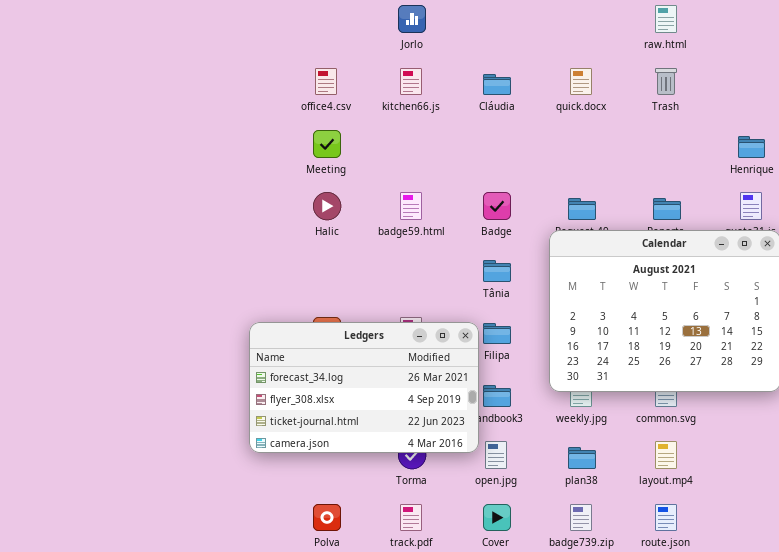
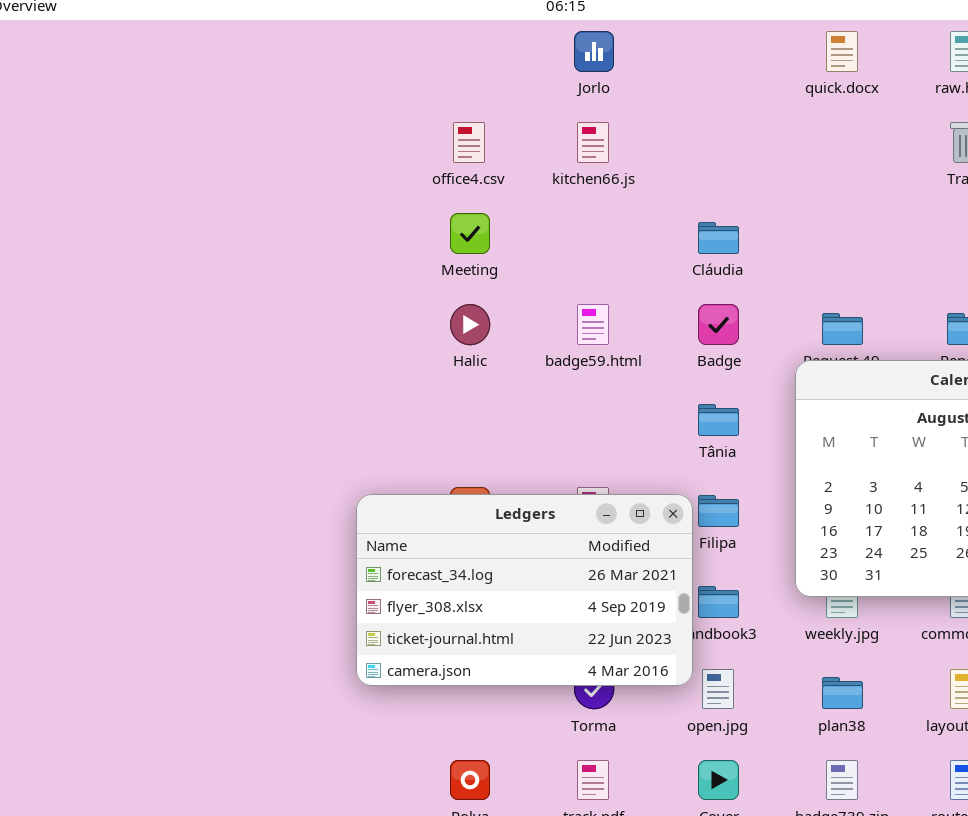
quick.docx: [570,68,592,95] -> [826,31,858,72], moved
Cláudia: [483,74,511,95] -> [698,222,739,254], moved

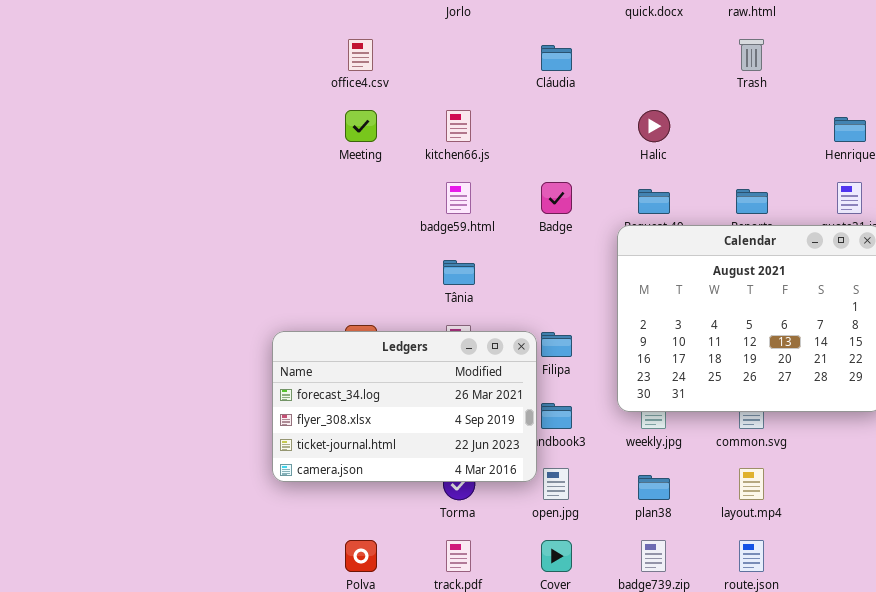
kitchen66.js: [577,122,609,163] -> [446,110,471,142], moved
Cláudia: [698,222,739,254] -> [541,45,572,71], moved
Halic: [450,304,490,345] -> [638,110,670,142], moved
Tânia: [698,404,739,436] -> [443,260,475,285], moved

